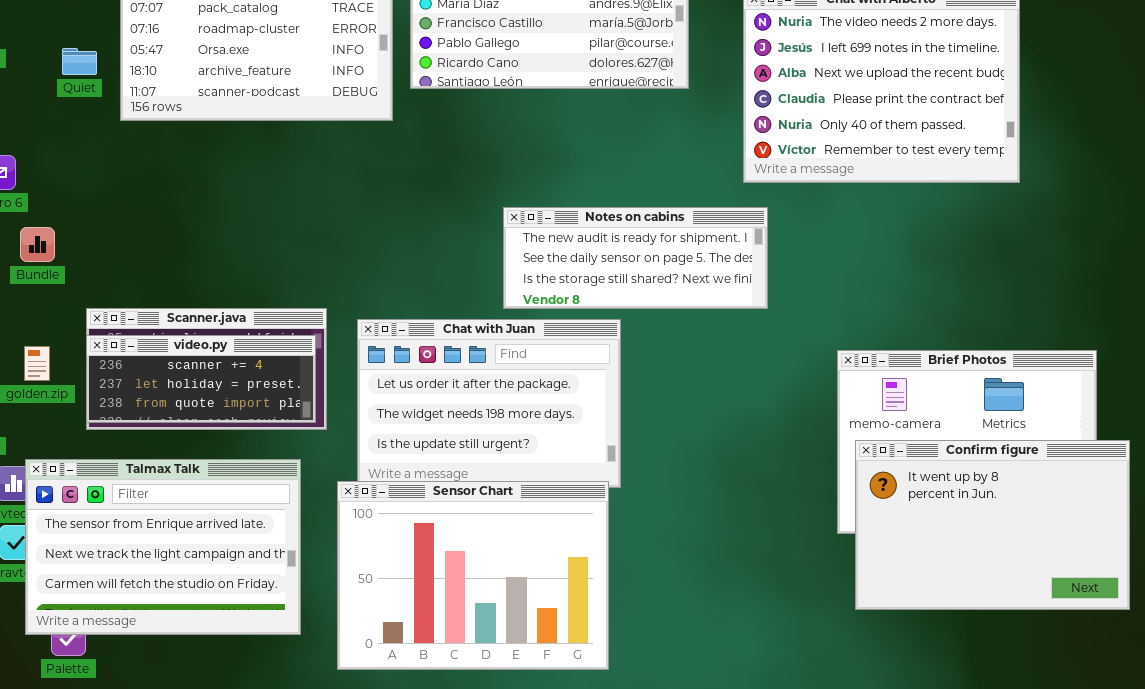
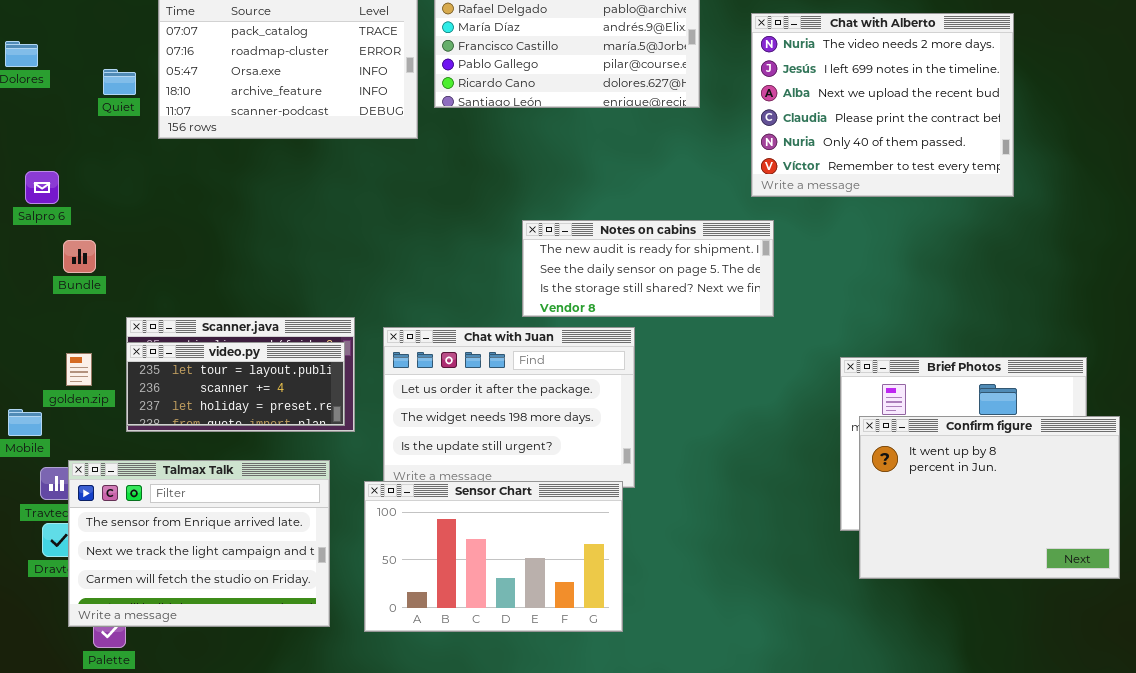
video.py: [86,335,316,423] -> [126,342,345,426], scrolled up 1 row
Confirm figure: [855,440,1130,610] -> [859,416,1120,579], moved
Sensor Chart: [337,481,609,670] -> [364,481,623,632], resized

